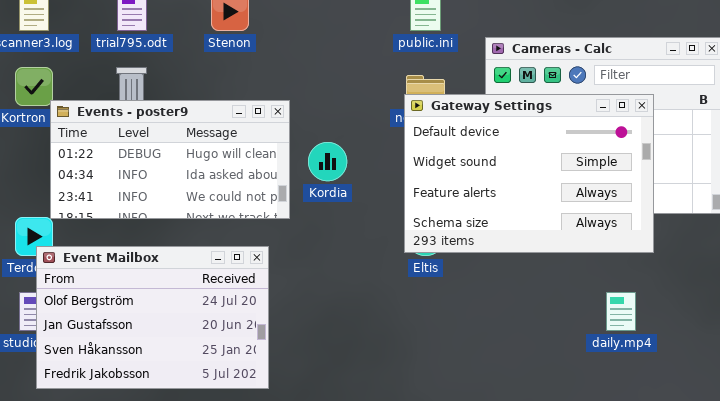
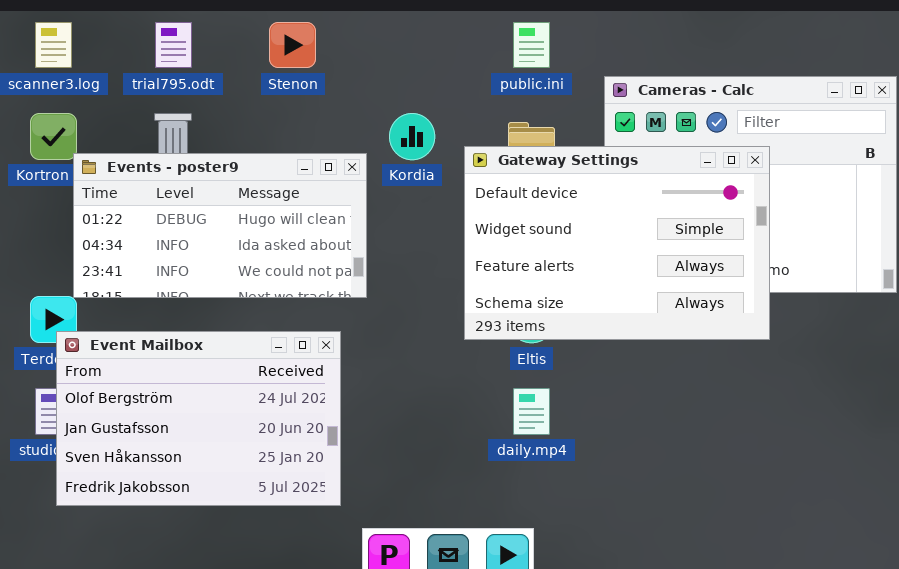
Gateway Settings: [404,94,654,253] -> [464,146,770,340], moved
Kordia: [308,142,347,181] -> [389,113,435,160], moved
daily.mp4: [606,292,636,331] -> [513,388,550,435], moved

